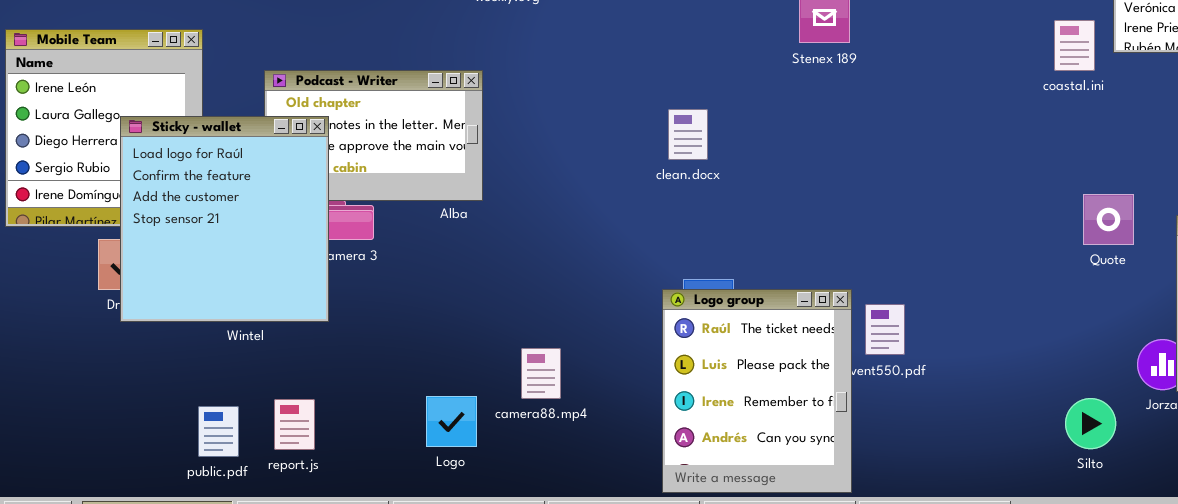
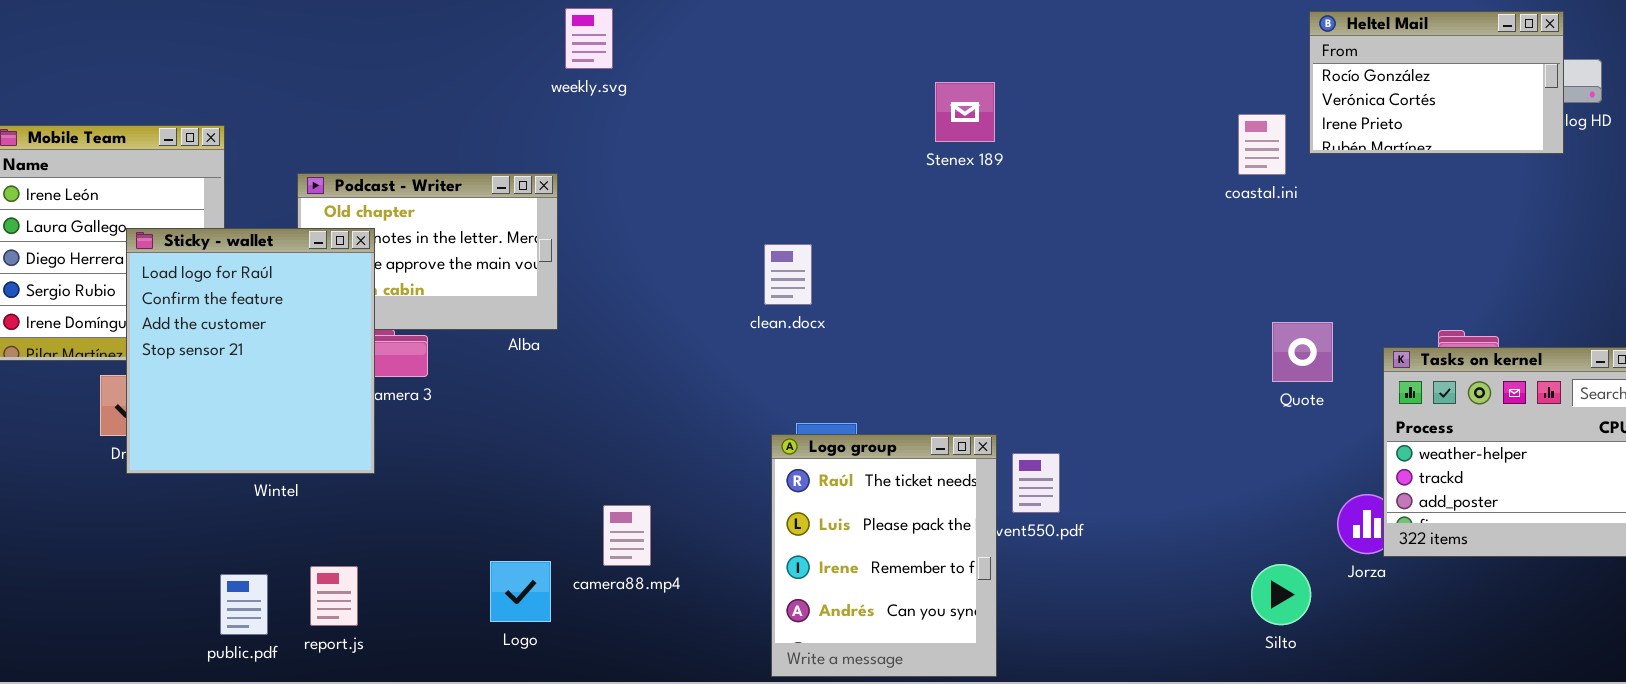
clean.docx: [668,109,708,160] -> [764,244,812,305], moved

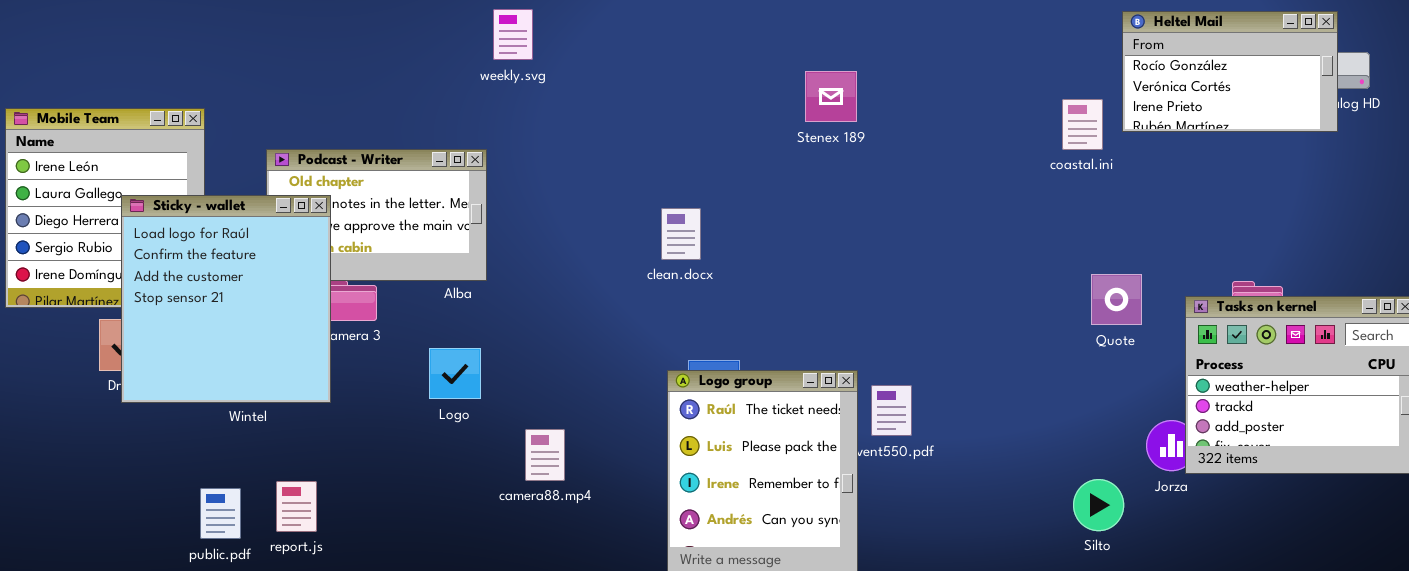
Logo: [490,561,551,622] -> [429,348,481,399], moved

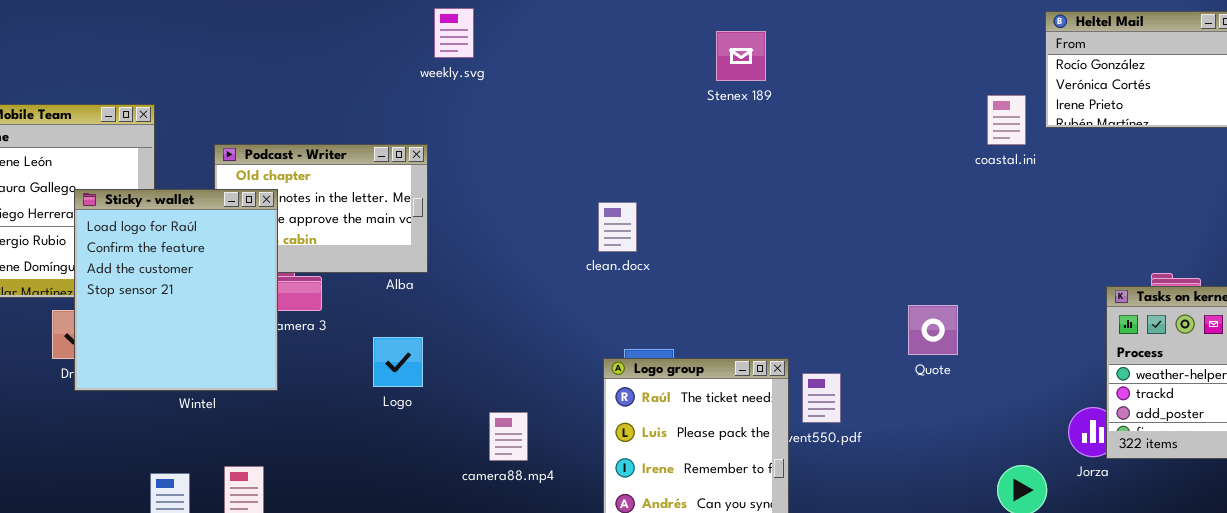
Stenex 189: [805,71,857,122] -> [716,31,766,81], moved
Quote: [1091,274,1142,325] -> [908,305,958,355], moved
camera88.mp4: [525,429,565,481] -> [489,412,528,461], moved

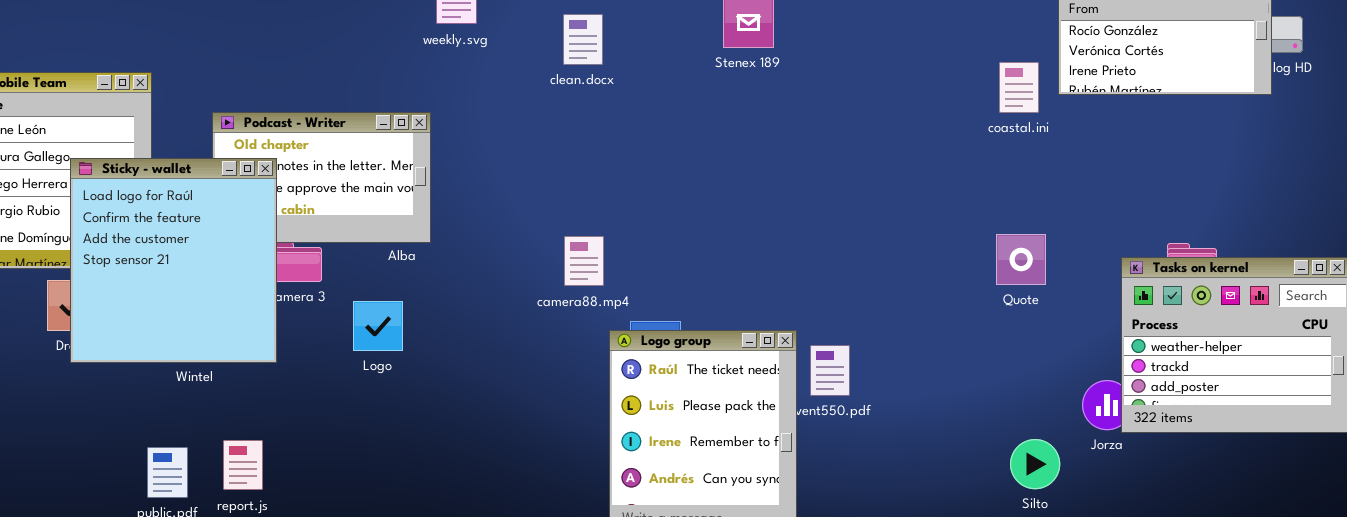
clean.docx: [598,202,637,252] -> [563,14,603,65], moved
Quote: [908,305,958,355] -> [996,234,1046,285], moved
Logo: [373,337,423,387] -> [353,301,403,351], moved
camera88.mp4: [489,412,528,461] -> [564,236,604,286], moved

